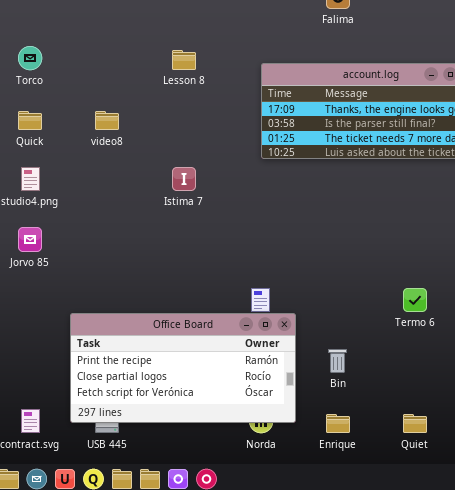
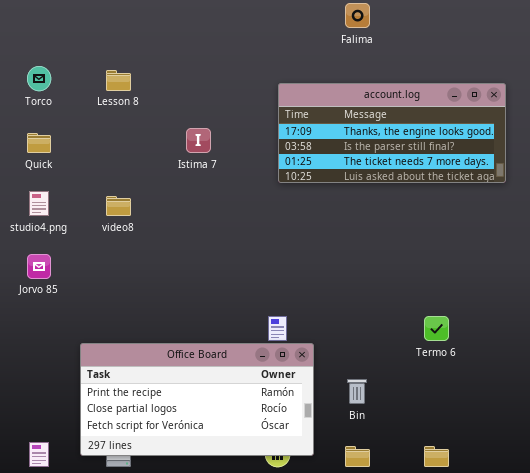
Lesson 8: [172,50,196,70] -> [106,70,131,91], moved
video8: [95,111,119,130] -> [106,196,131,216], moved
Istima 7: [172,167,196,191] -> [186,128,211,153], moved

